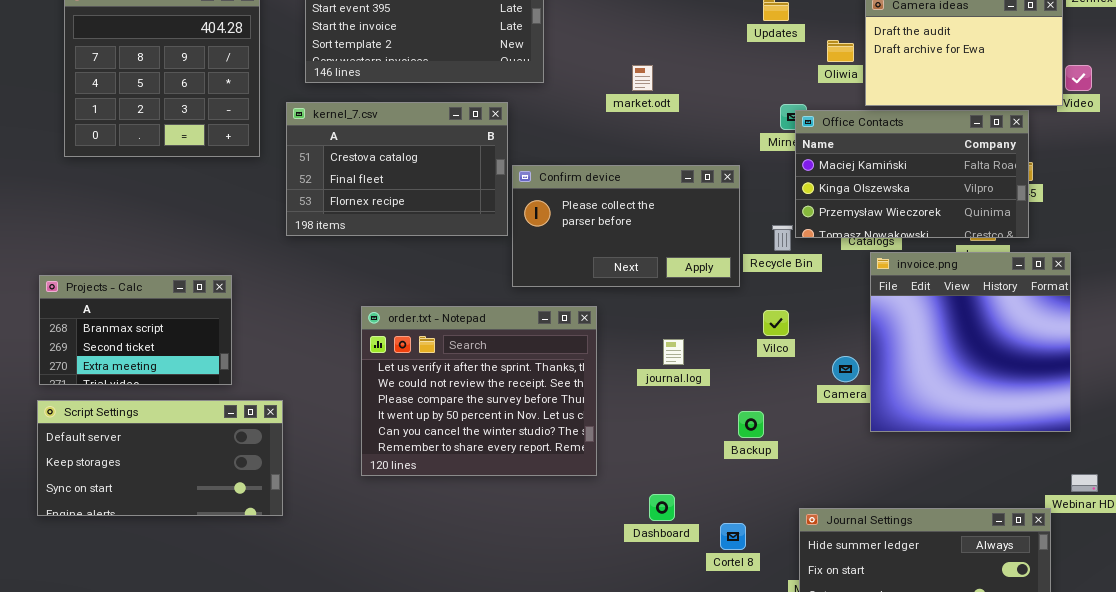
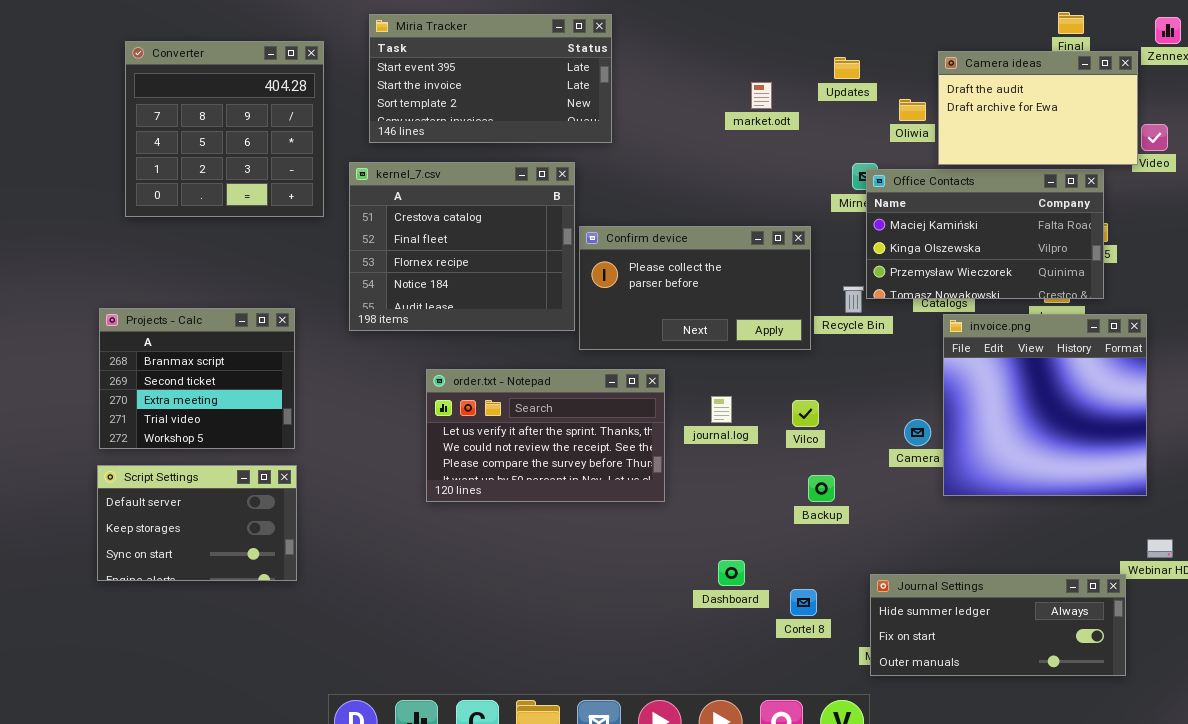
market.odt: [632,65,653,91] -> [751,82,772,109], moved
kernel_7.csv: [286,102,508,236] -> [349,162,575,331], resized
Projects - Calc: [39,275,232,385] -> [99,308,295,449], resized
order.txt - Notepad: [361,306,597,476] -> [426,369,665,502], resized
Vilco: [763,310,789,336] -> [792,400,819,427], moved
journal.log: [663,339,684,365] -> [711,396,732,423], moved
Script Settings: [37,400,283,516] -> [97,465,297,581], resized

